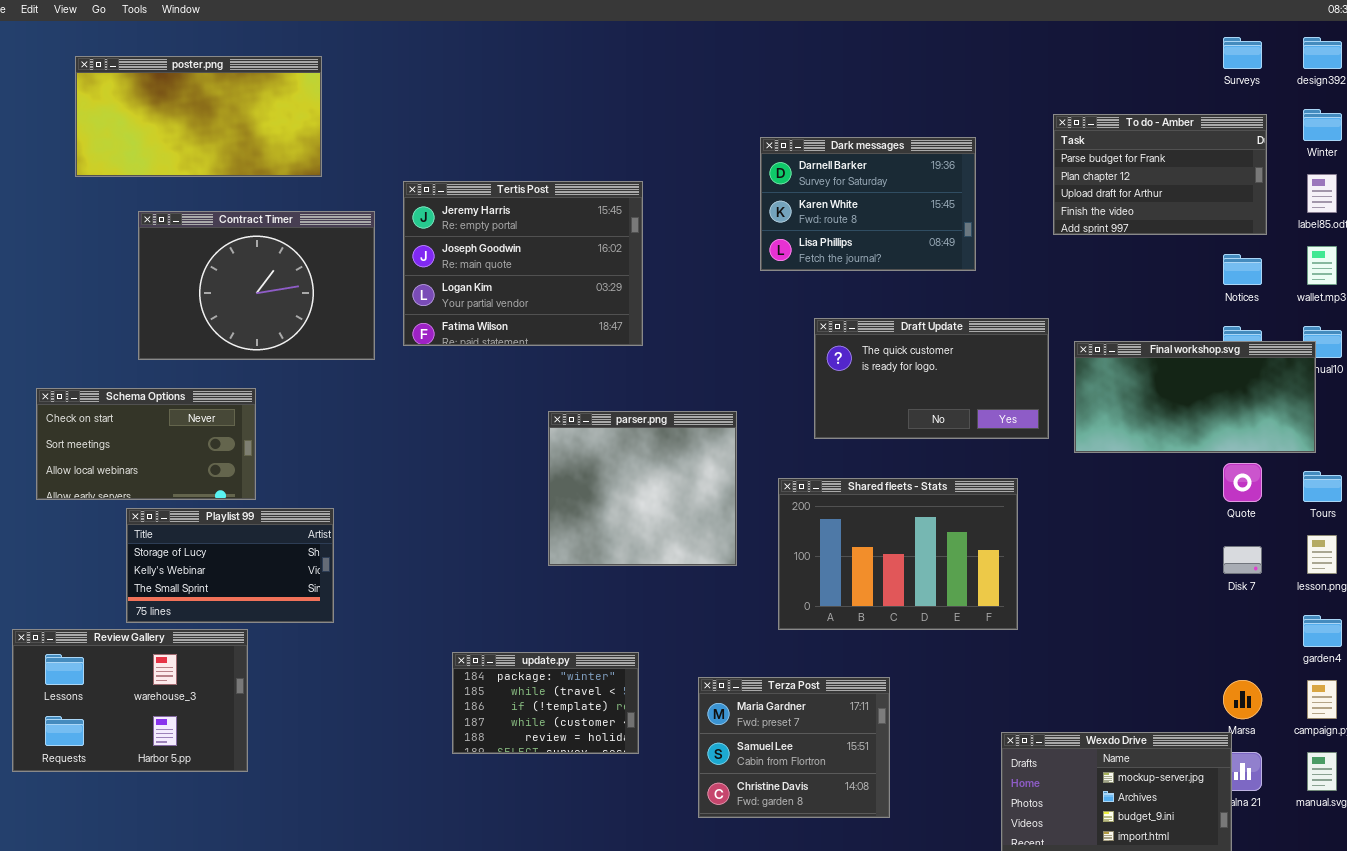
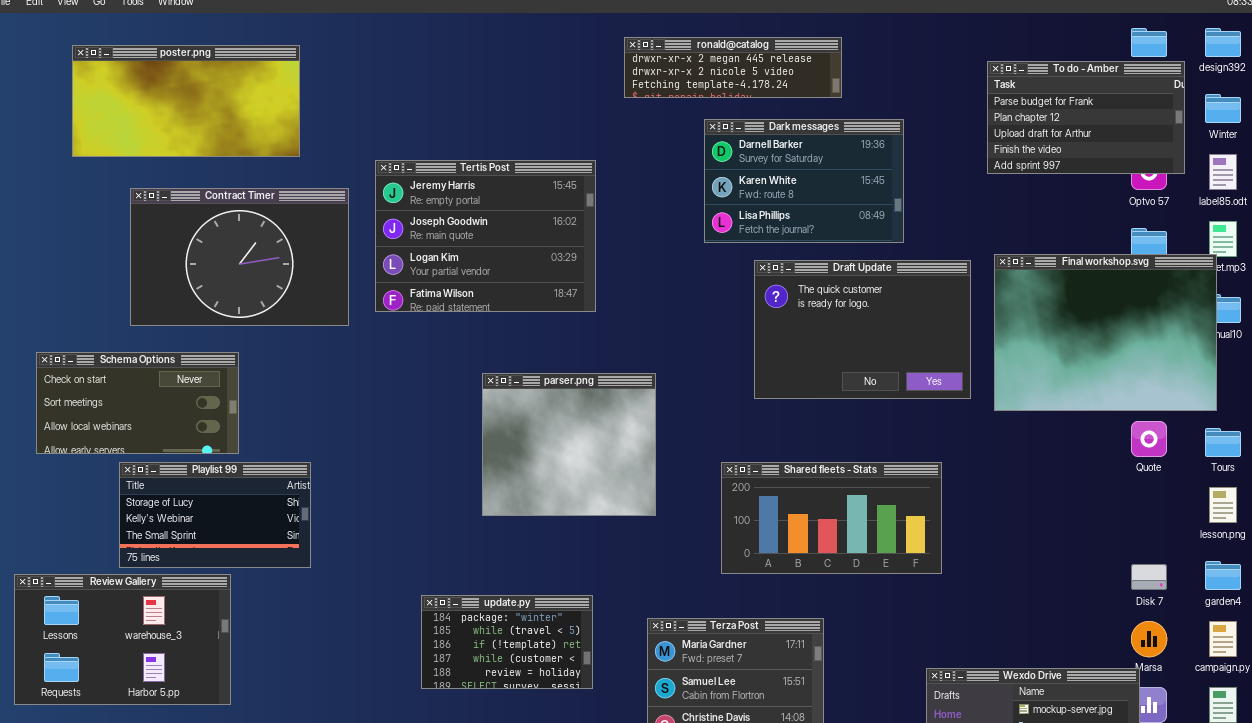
ronald@catalog: none -> [624,37,842,98], opened
To do - Amber: [1053,114,1267,235] -> [987,61,1185,174], moved
Draft Update: [814,318,1049,439] -> [754,260,971,399], resized
Final workshop.svg: [1074,341,1316,453] -> [994,254,1217,411], resized
parser.png: [548,411,737,566] -> [482,373,656,516], moved
Shared fleets - Stats: [778,478,1018,630] -> [721,462,942,574], resized
Disk 7: [1223,546,1262,574] -> [1131,564,1167,590], moved

